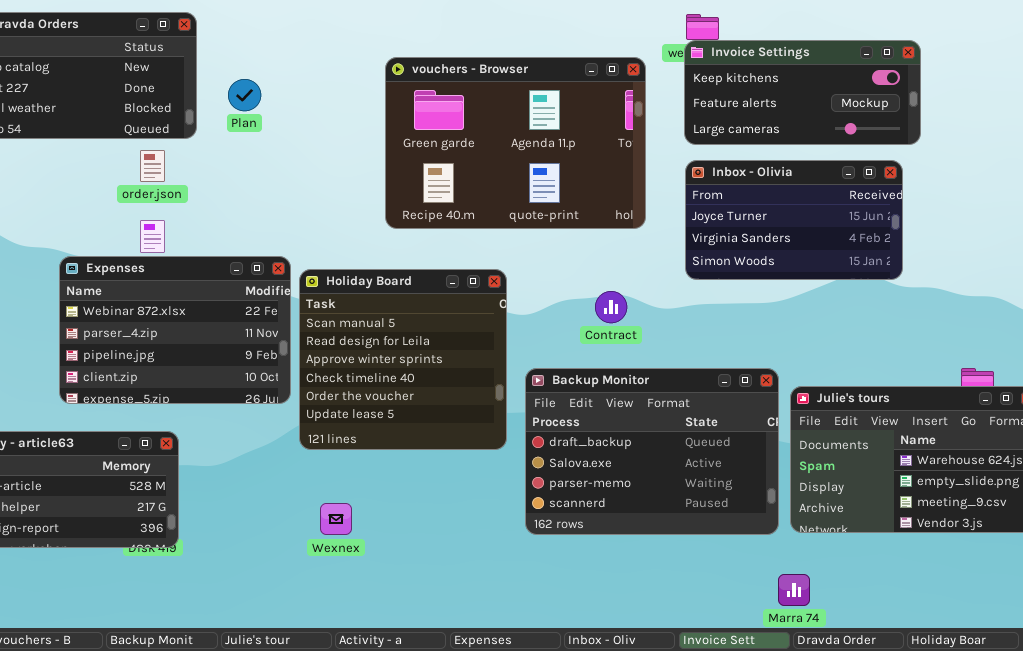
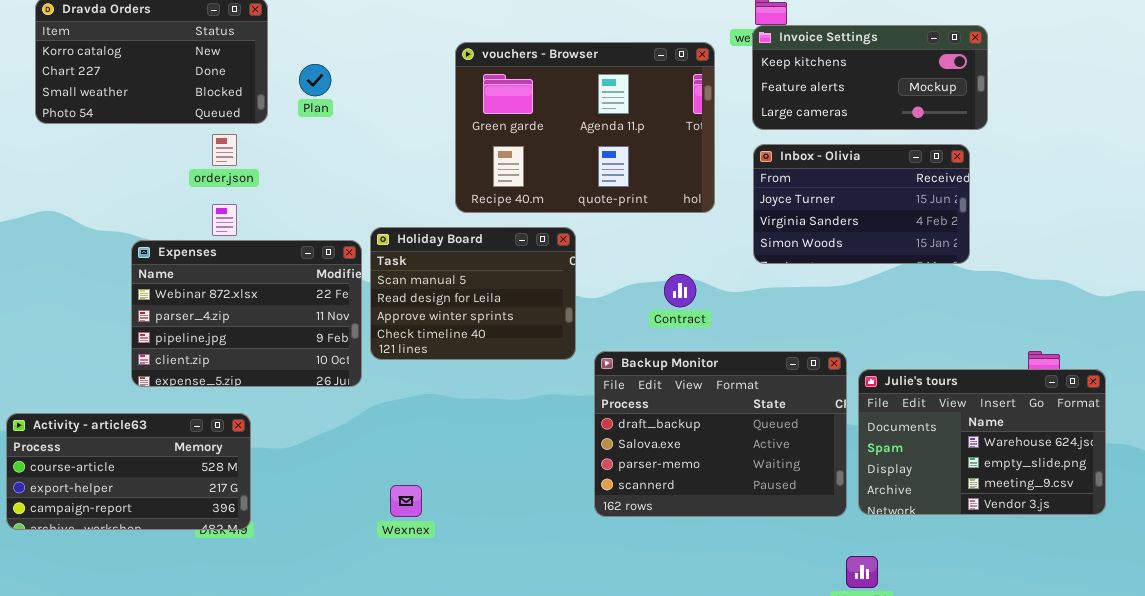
Holiday Board: [299,269,507,450] -> [370,227,576,360], moved, resized

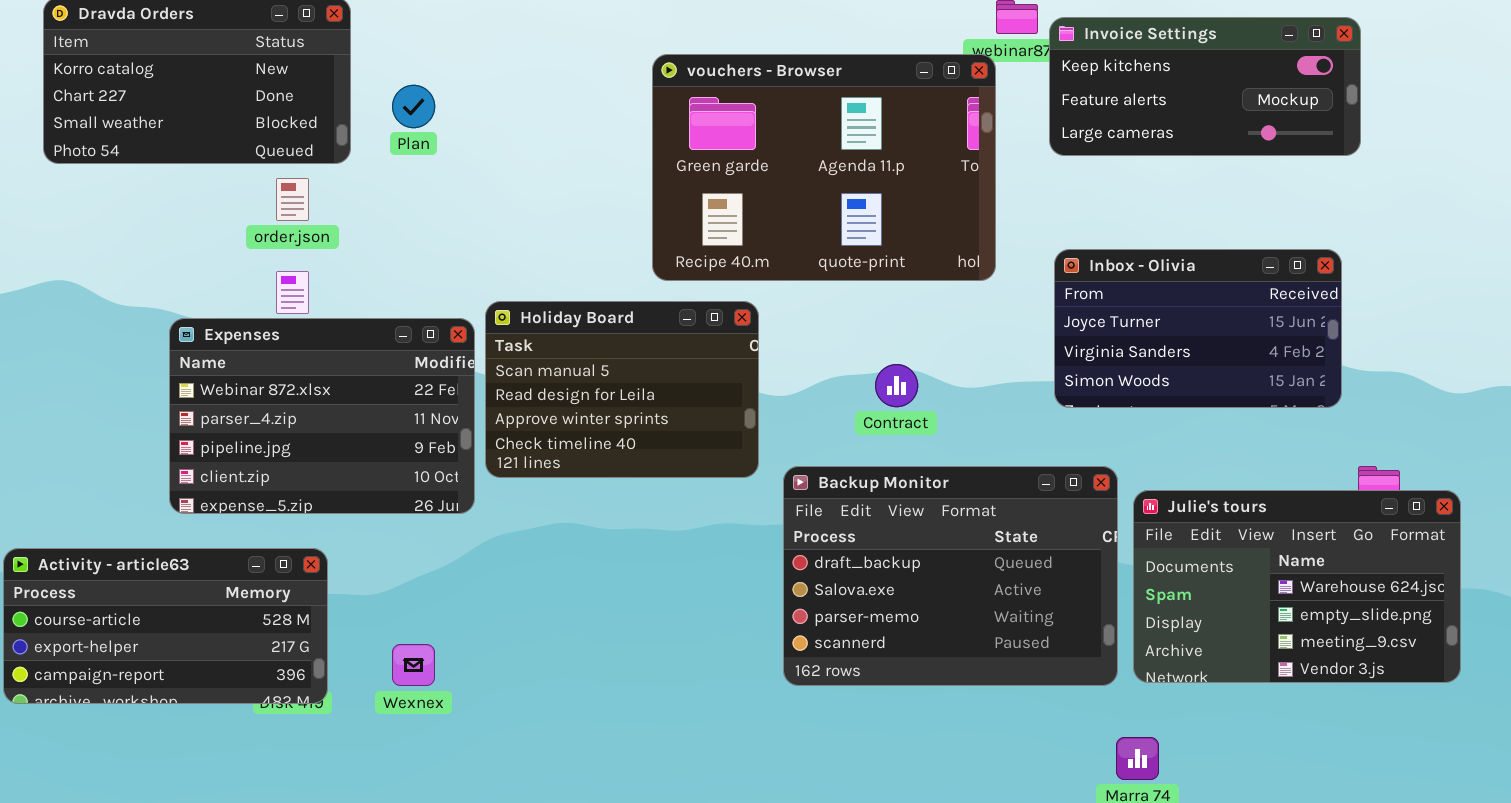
Invoice Settings: [752,25,988,130] -> [1049,17,1361,156], moved
vouchers - Browser: [455,42,715,213] -> [652,54,996,281], moved
Inbox - Olivia: [753,144,970,264] -> [1054,249,1342,408], moved
Wexnex: [390,485,422,517] -> [392,644,435,686], moved

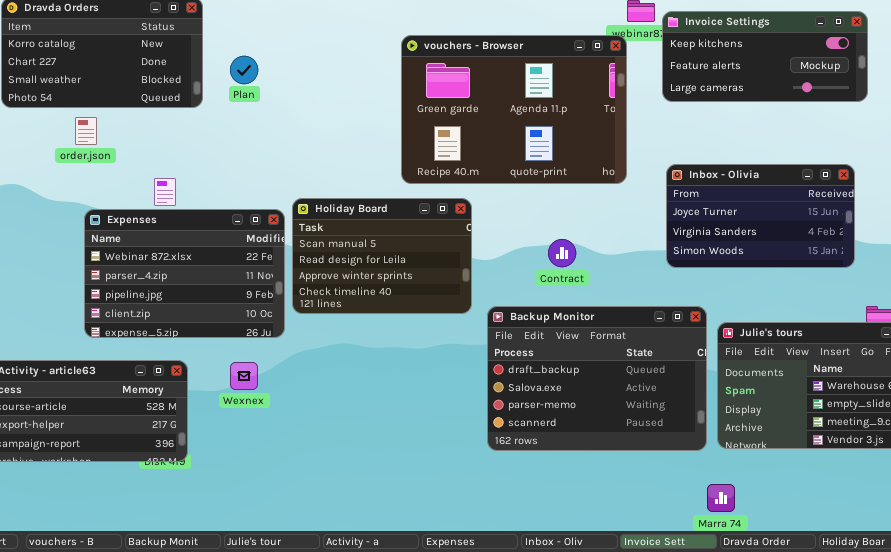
order.json: [276,178,309,221] -> [75,117,97,145], moved
Wexnex: [392,644,435,686] -> [230,362,258,390], moved

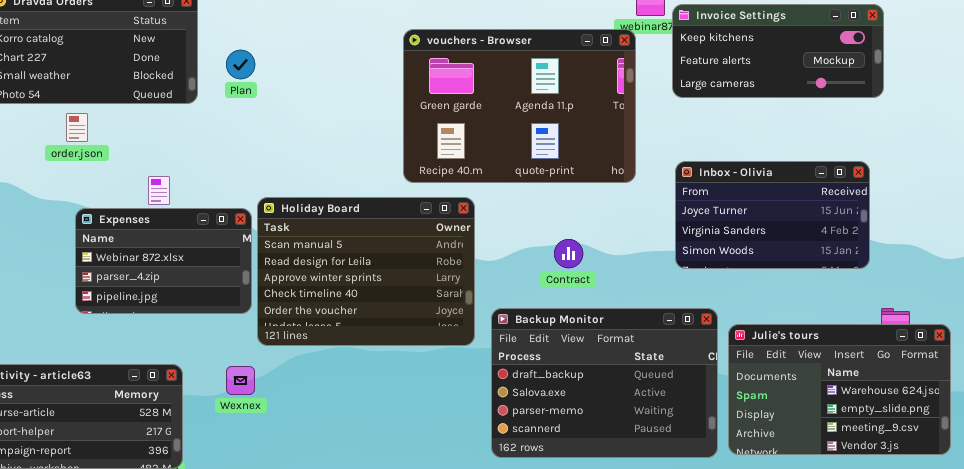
Holiday Board: [292,198,472,314] -> [257,197,475,346], resized
Expenses: [84,209,285,338] -> [75,208,252,314], resized

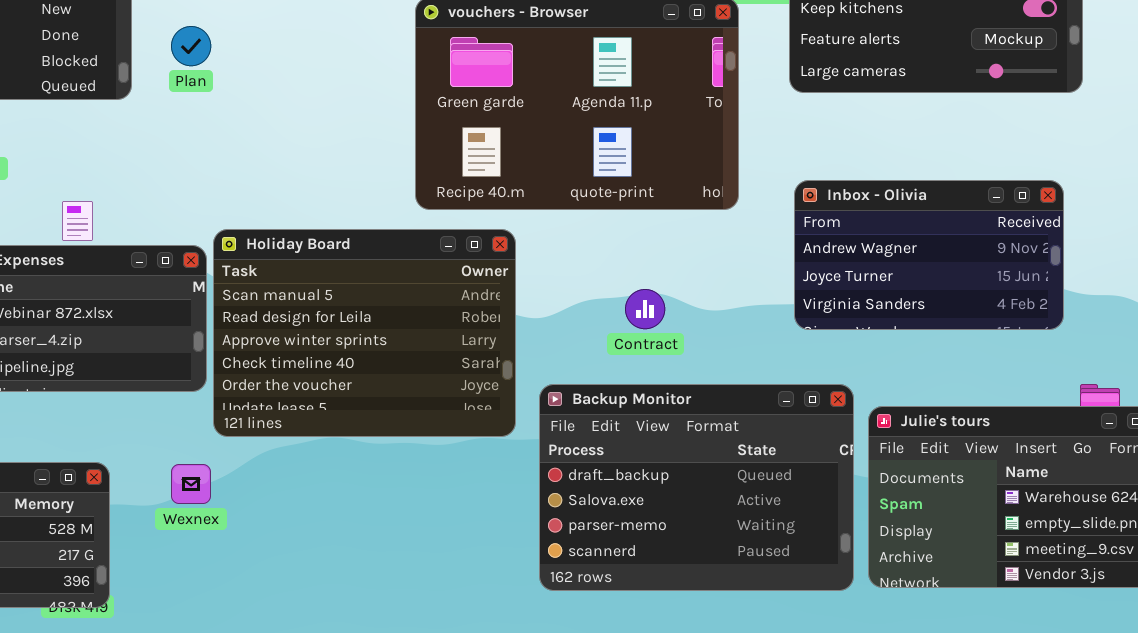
Inbox - Olivia: [675,161,870,269] -> [794,180,1064,330], scrolled up 1 row

